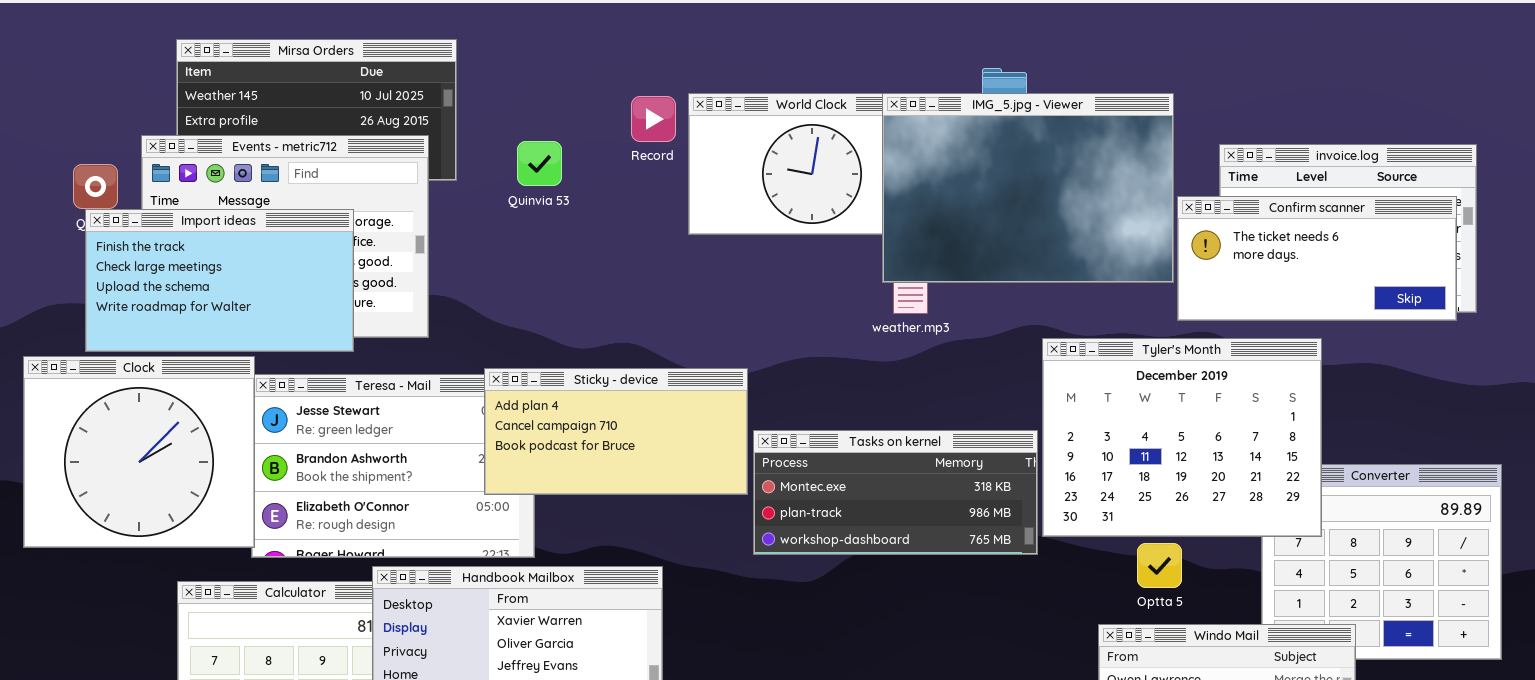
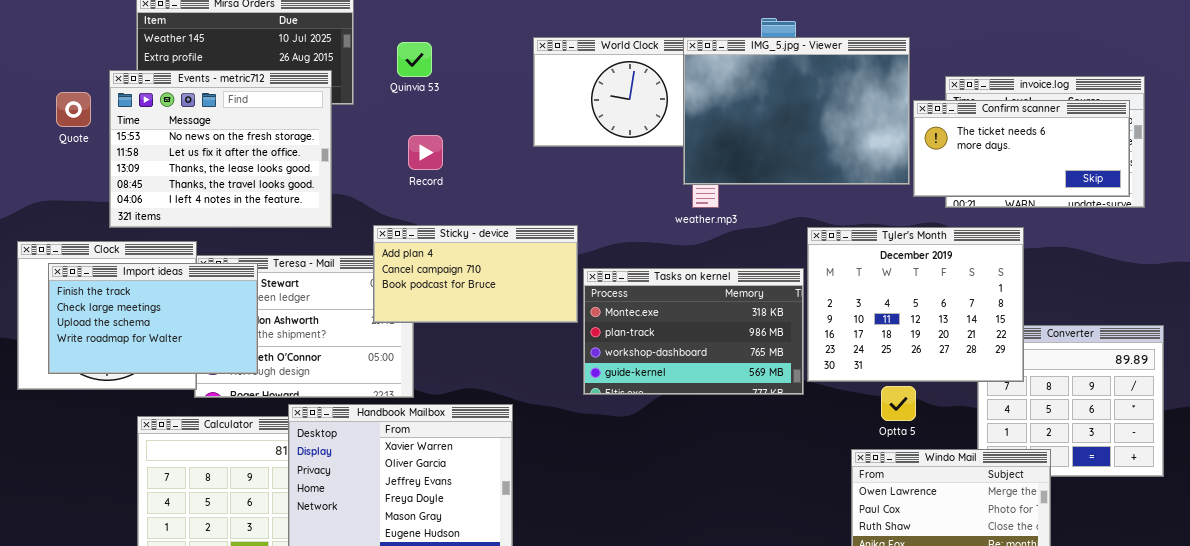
Record: [631,96,676,142] -> [408,135,443,170], moved
Quinvia 53: [517,141,562,186] -> [397,42,432,77], moved
Confirm scanner: [1177,196,1457,321] -> [913,100,1130,197], moved
Import ideas: [85,209,354,352] -> [48,263,258,374], moved
Sticky - device: [484,368,748,495] -> [373,225,578,323], moved
Tasks on kernel: [753,430,1038,555] -> [583,268,804,395], resized

